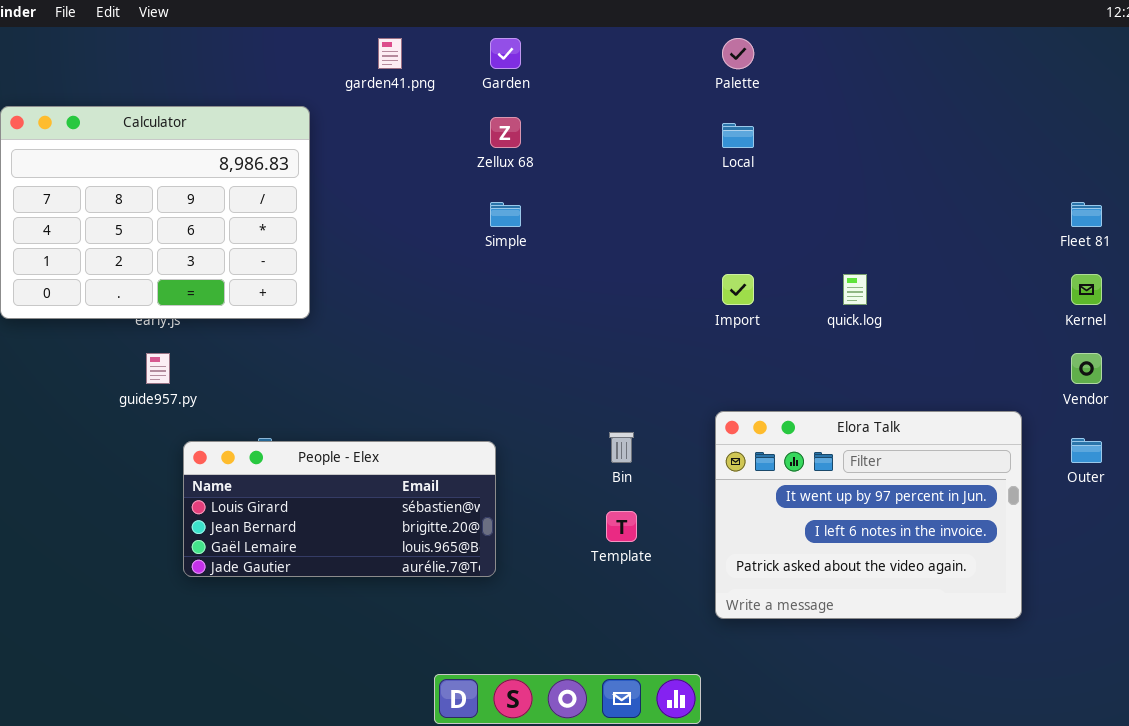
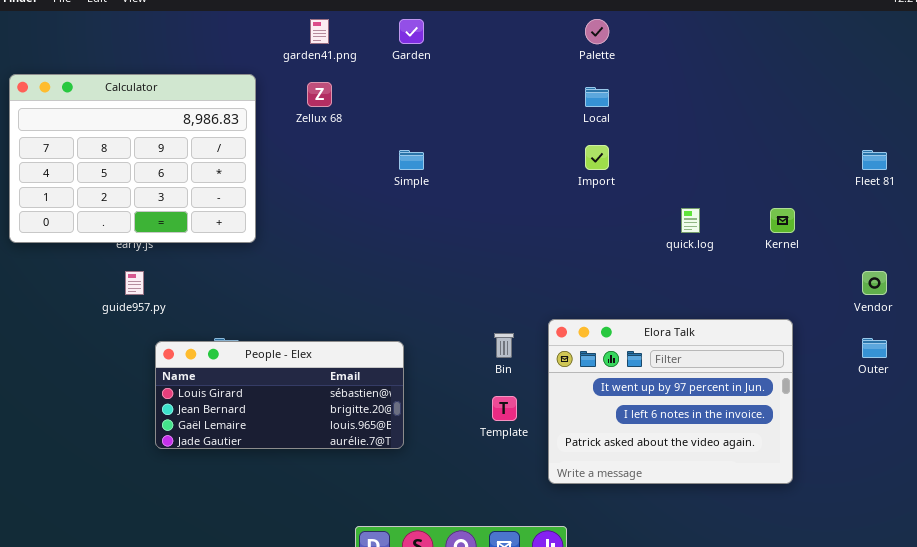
Zellux 68: [490,117,521,148] -> [307,82,332,107], moved
Import: [722,274,754,305] -> [585,145,609,170], moved
Kernel: [1071,274,1102,305] -> [770,208,795,233], moved
Elora Talk: [715,411,1022,619] -> [548,319,793,484], moved

